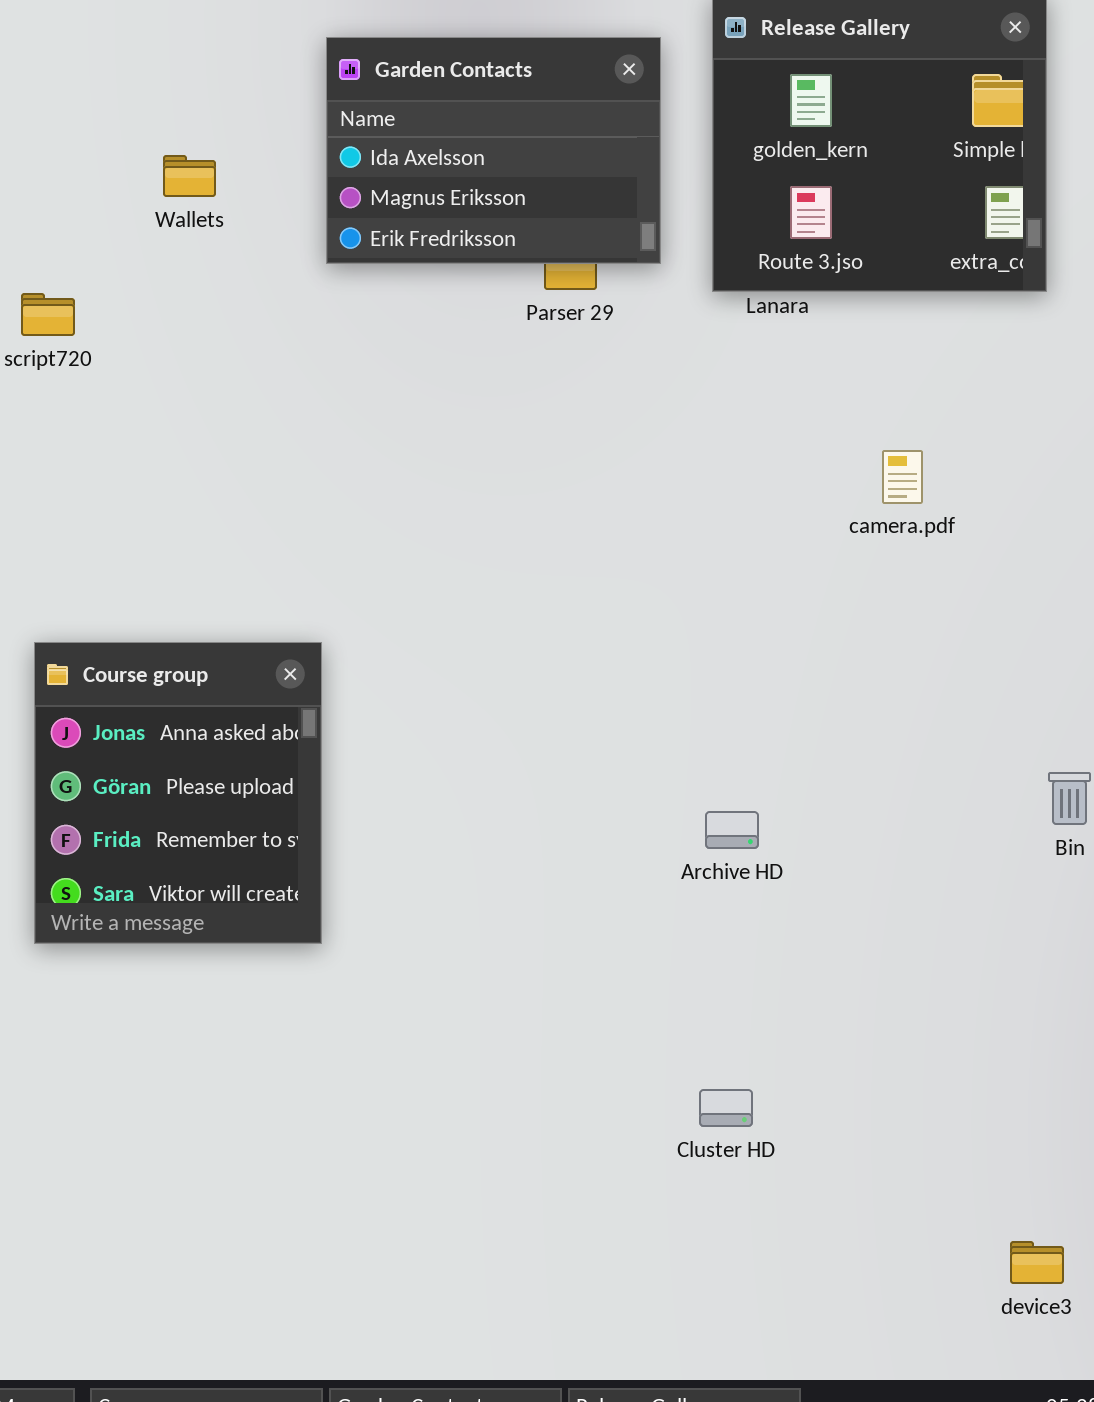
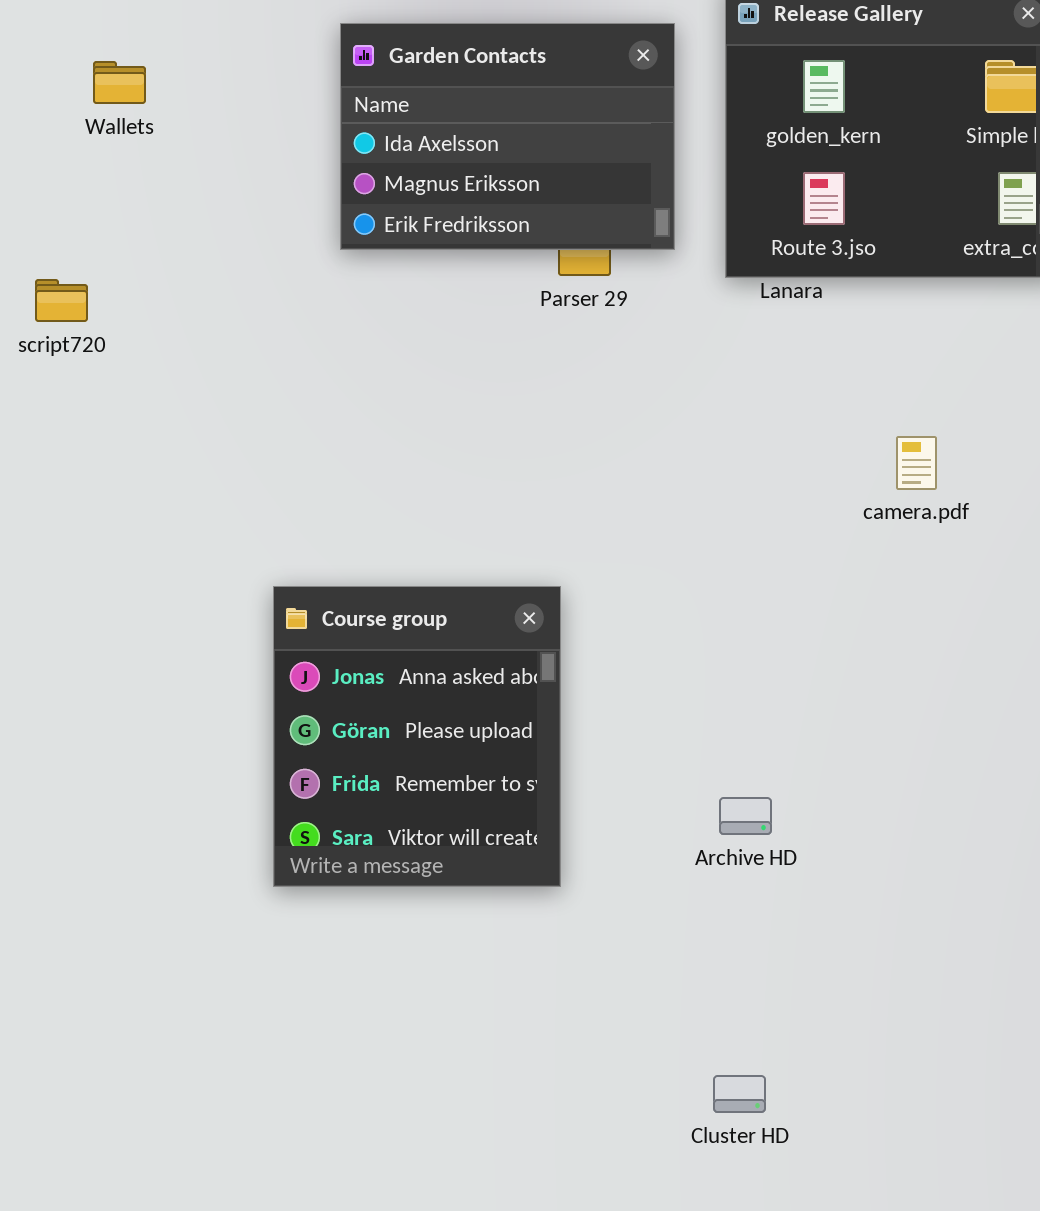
Wallets: [163,155,216,197] -> [93,61,146,104], moved
Course group: [34,642,322,944] -> [273,586,561,887], moved

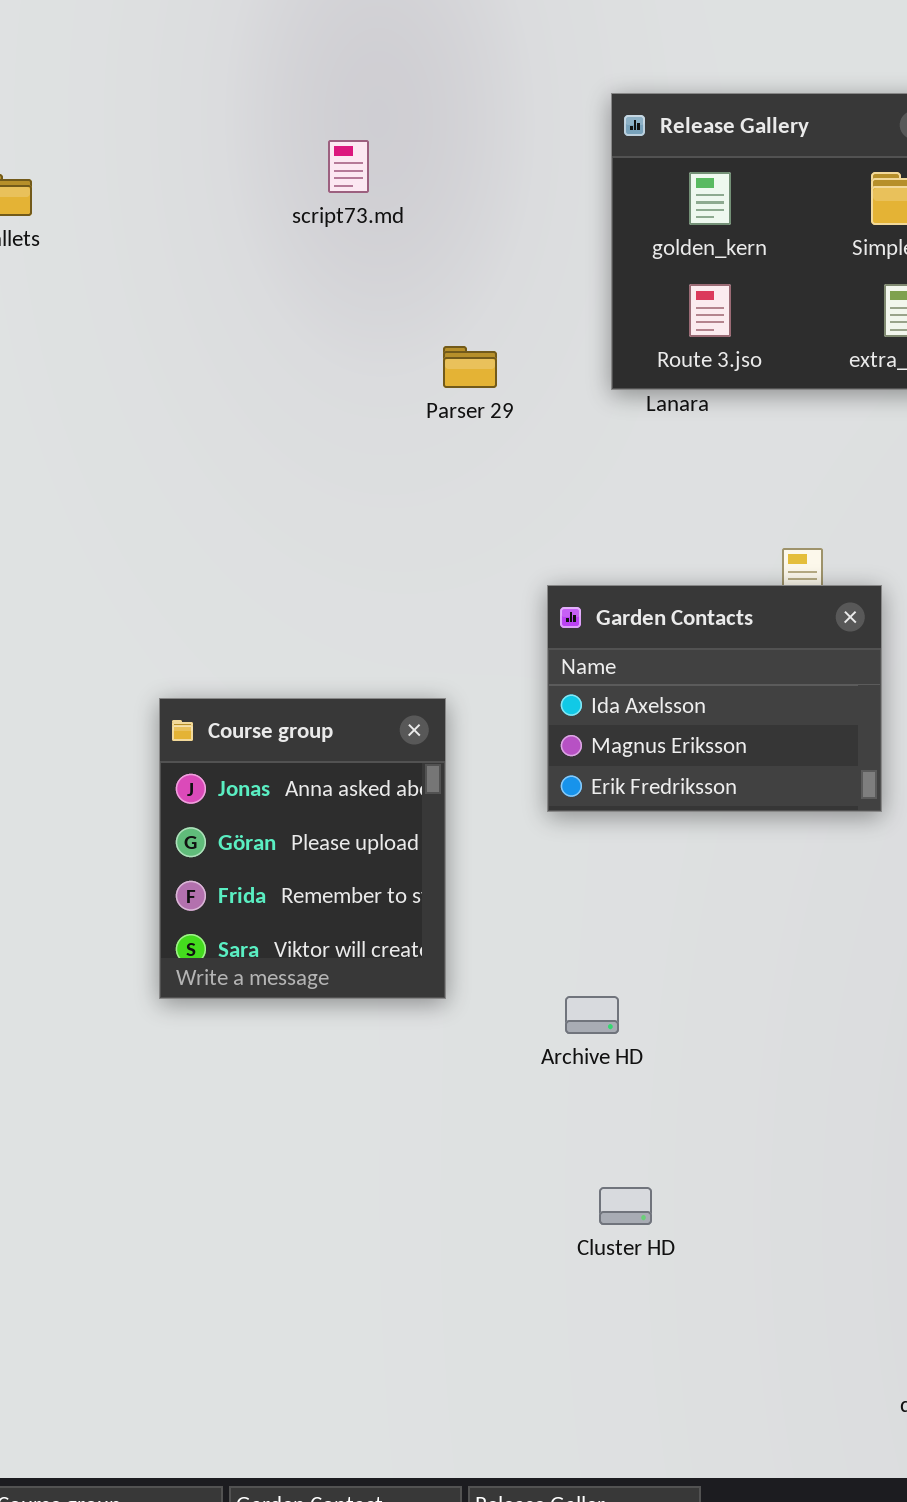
Garden Contacts: [340,23,675,250] -> [547,585,882,812], moved
Archive HD: [719,797,772,835] -> [565,996,619,1034], moved

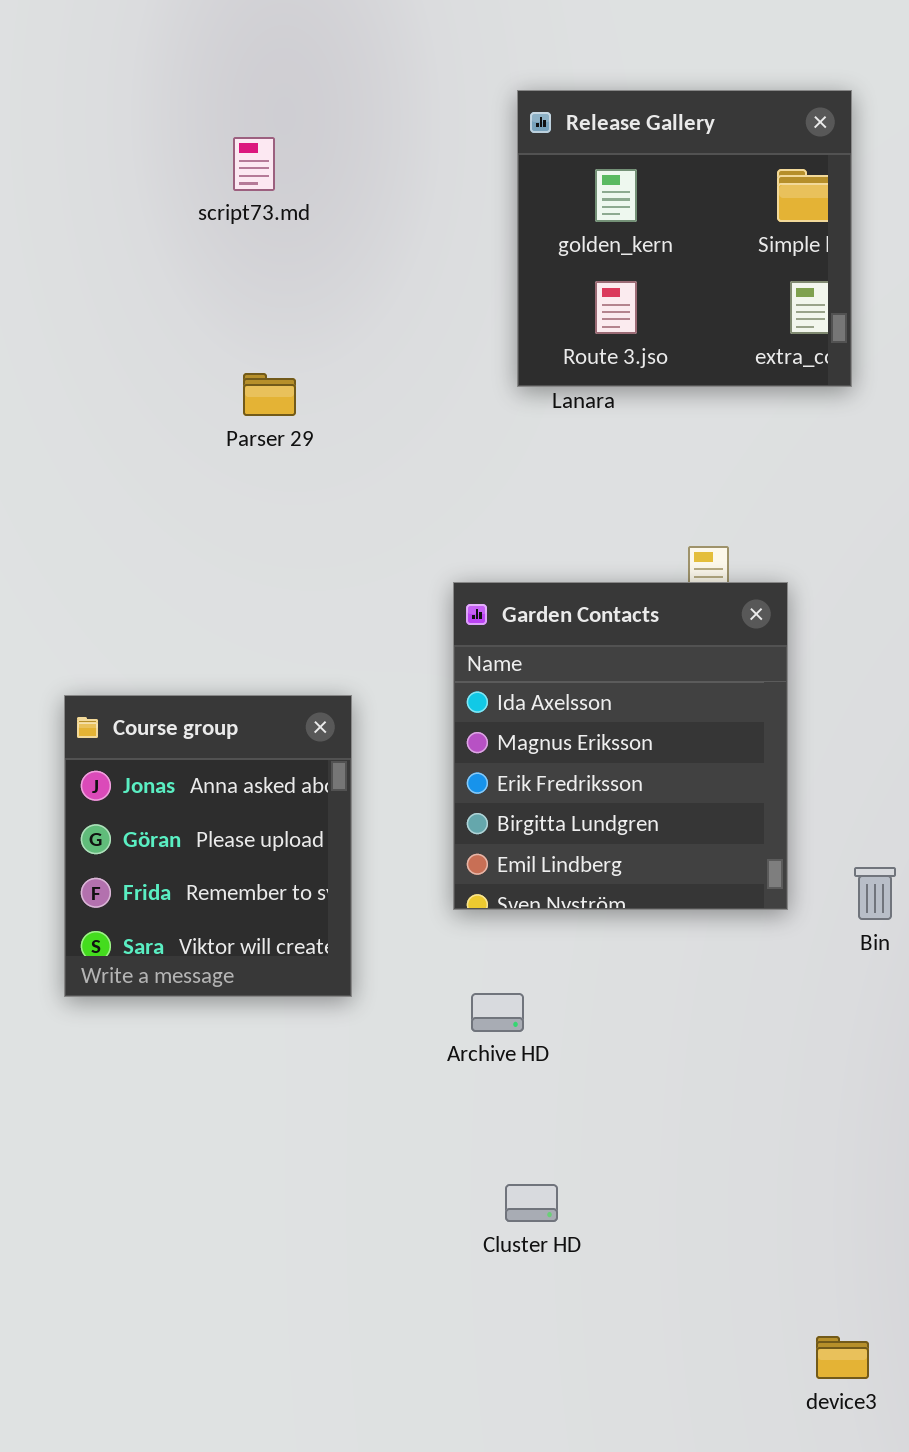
Parser 29: [443,346,497,388] -> [243,373,296,416], moved
Garden Contacts: [547,585,882,812] -> [453,582,788,910], resized

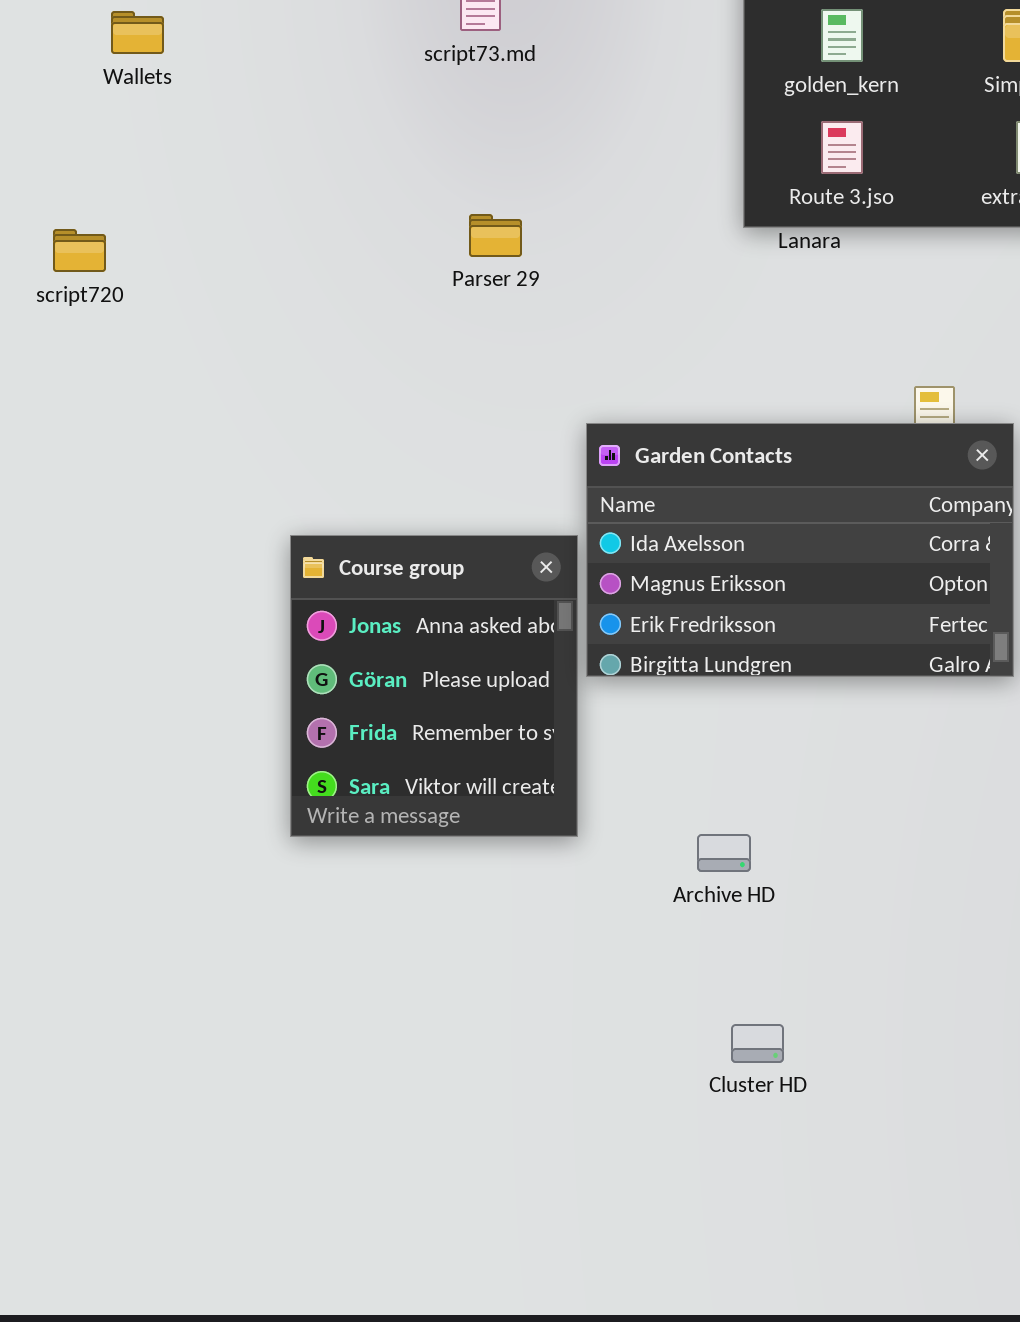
Garden Contacts: [453,582,788,910] -> [586,423,1014,677], resized

